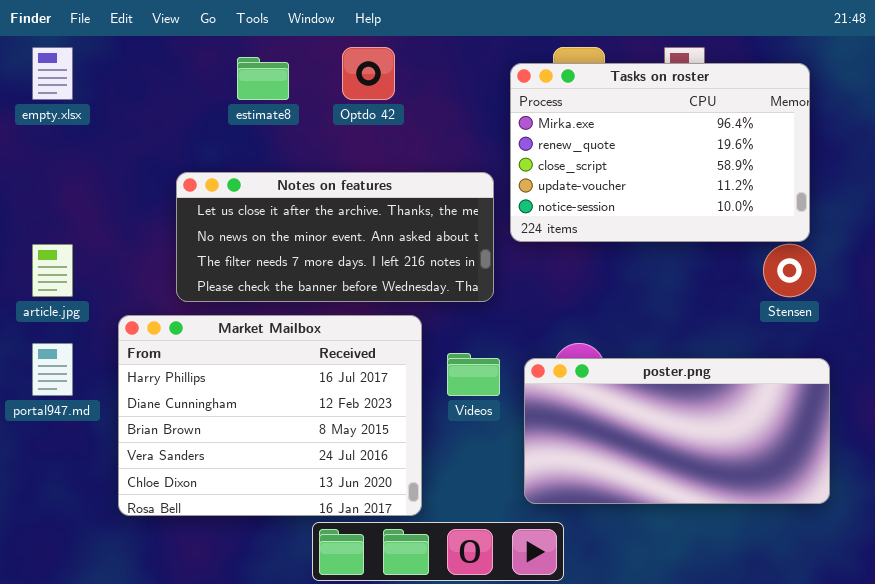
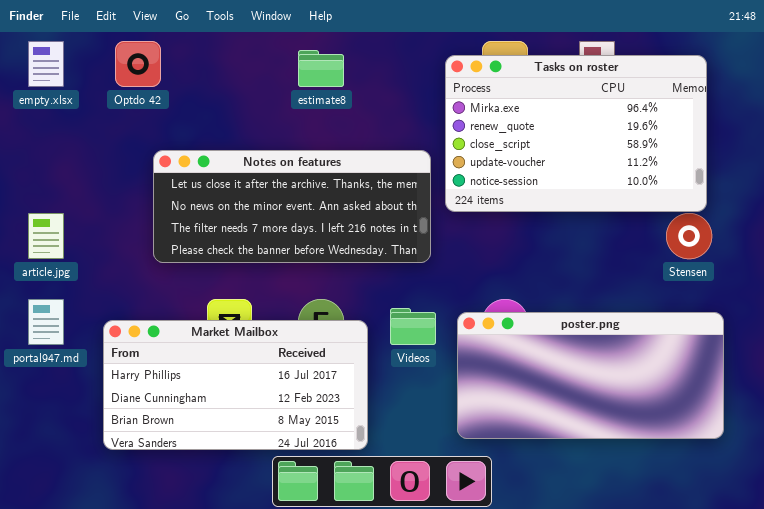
Optdo 42: [342,47,395,100] -> [115,41,161,87], moved
estimate8: [237,57,289,100] -> [298,50,344,87], moved
Market Mailbox: [118,315,422,516] -> [103,320,368,450], resized

